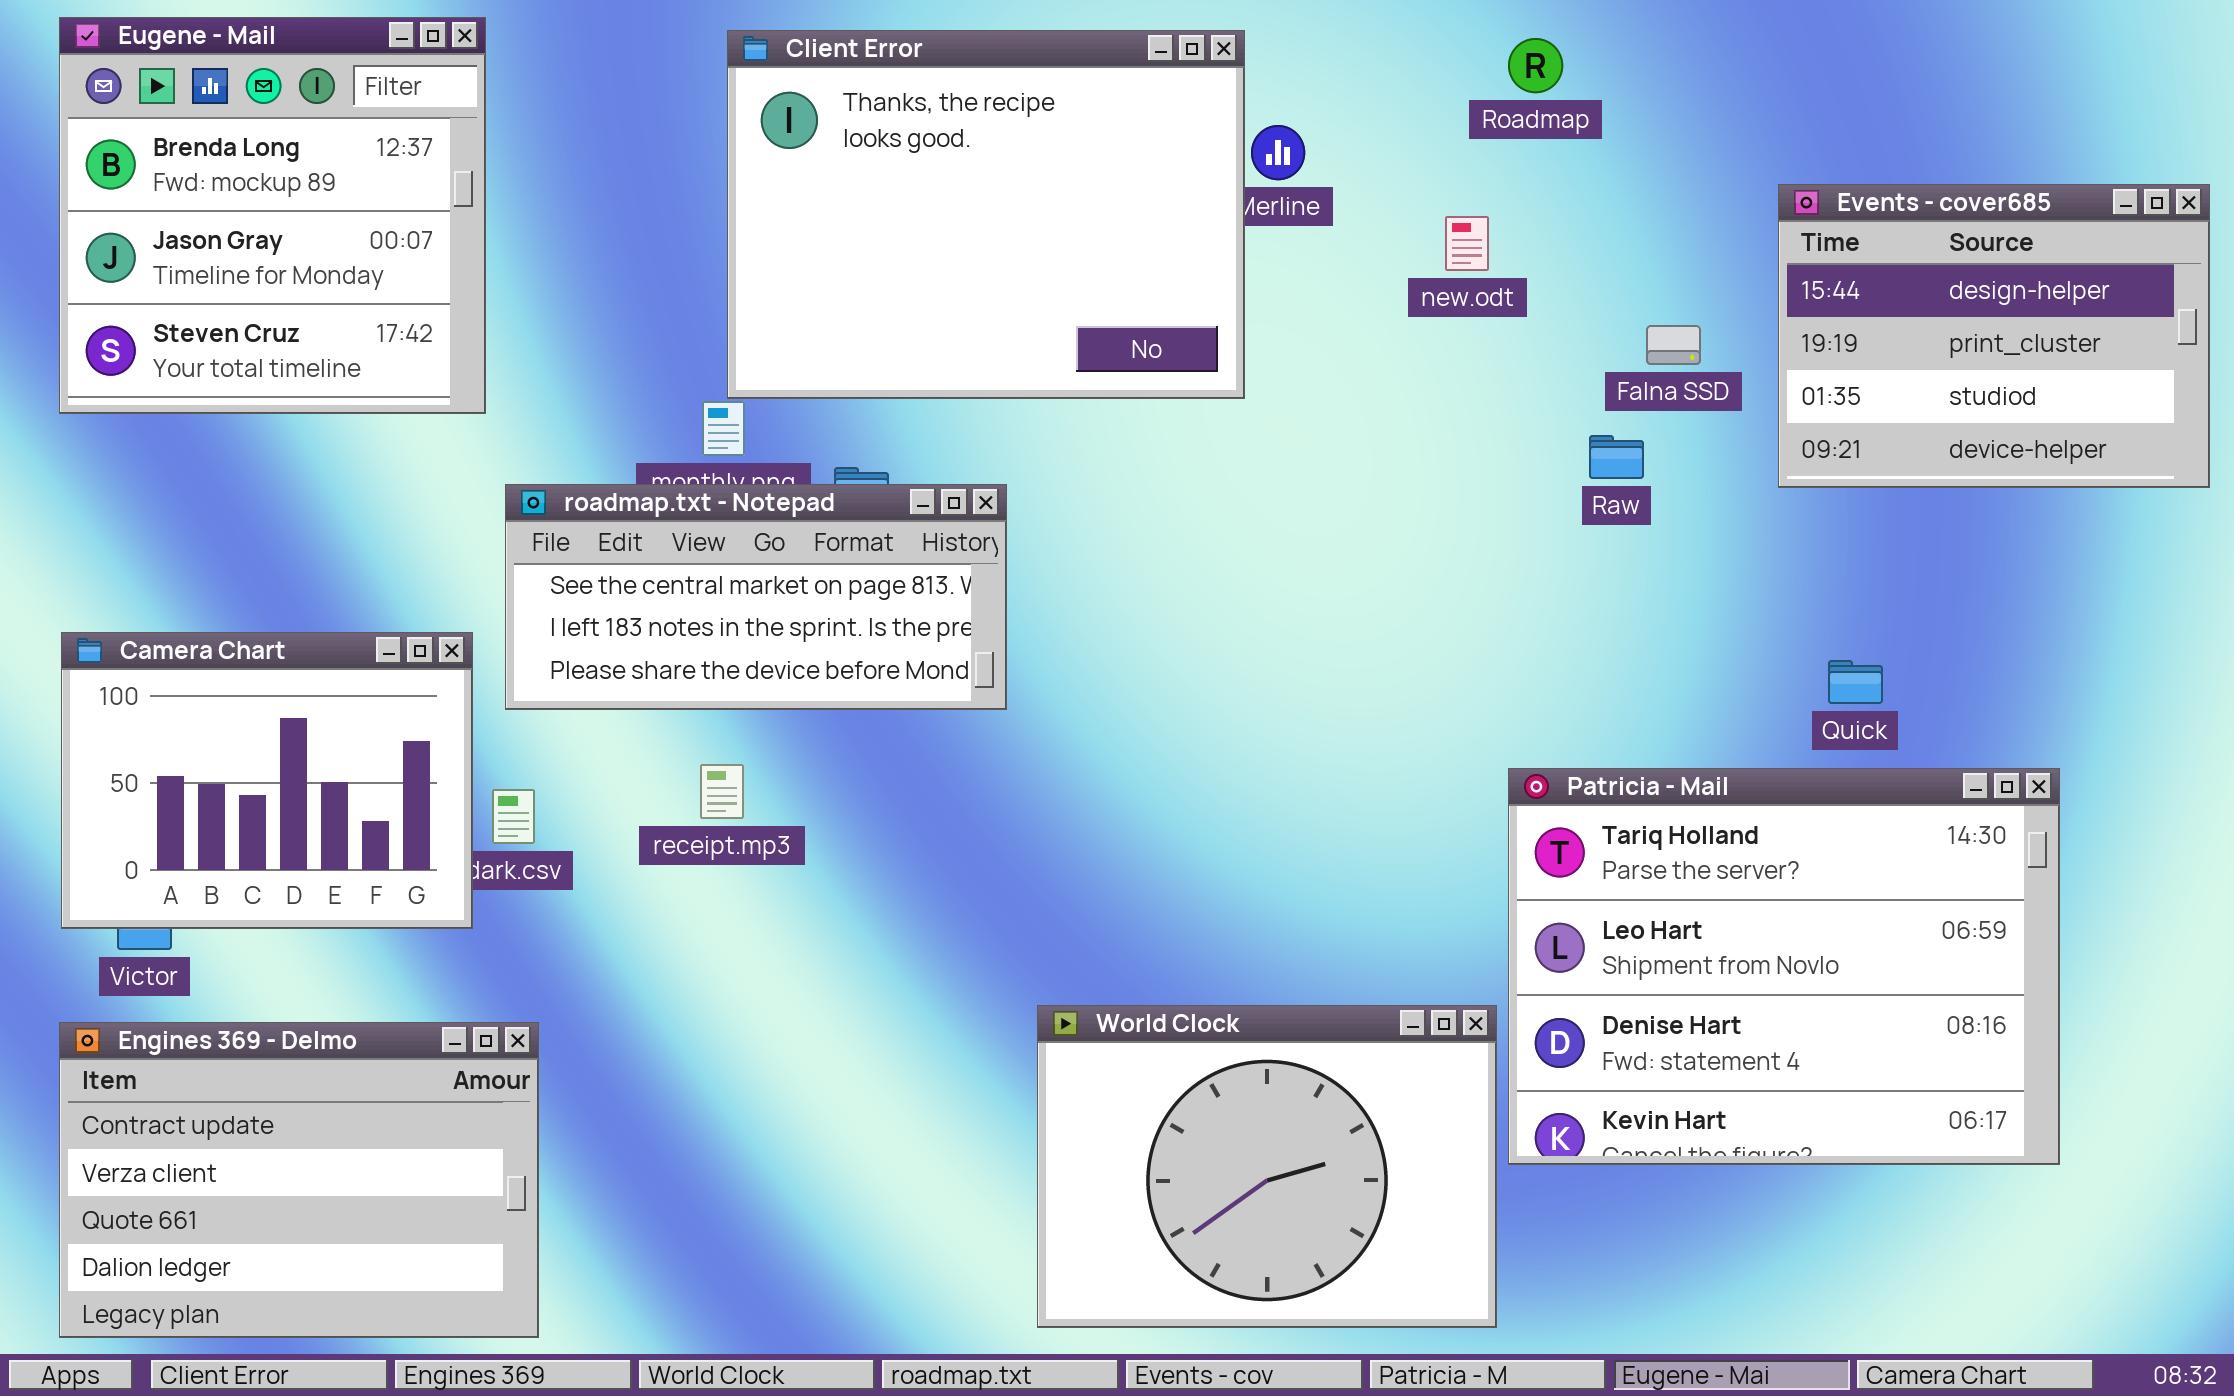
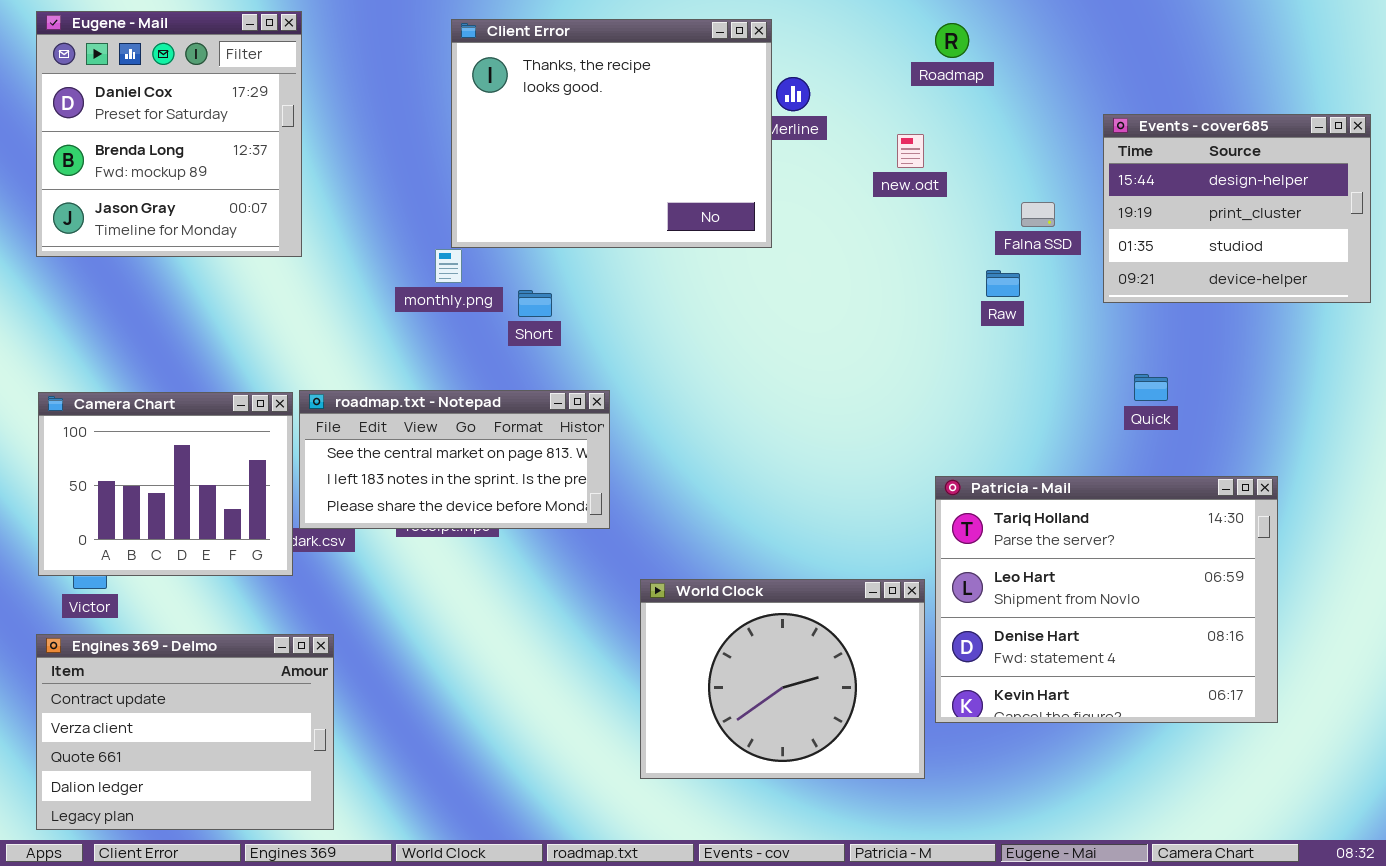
Eugene - Mail: [59,17,486,414] -> [36,11,302,257], scrolled up 1 row
roadmap.txt - Notepad: [505,484,1007,710] -> [299,390,610,529], moved
Quick: [1828,660,1883,704] -> [1134,374,1168,401], moved
World Clock: [1037,1005,1497,1328] -> [640,579,925,779], moved

